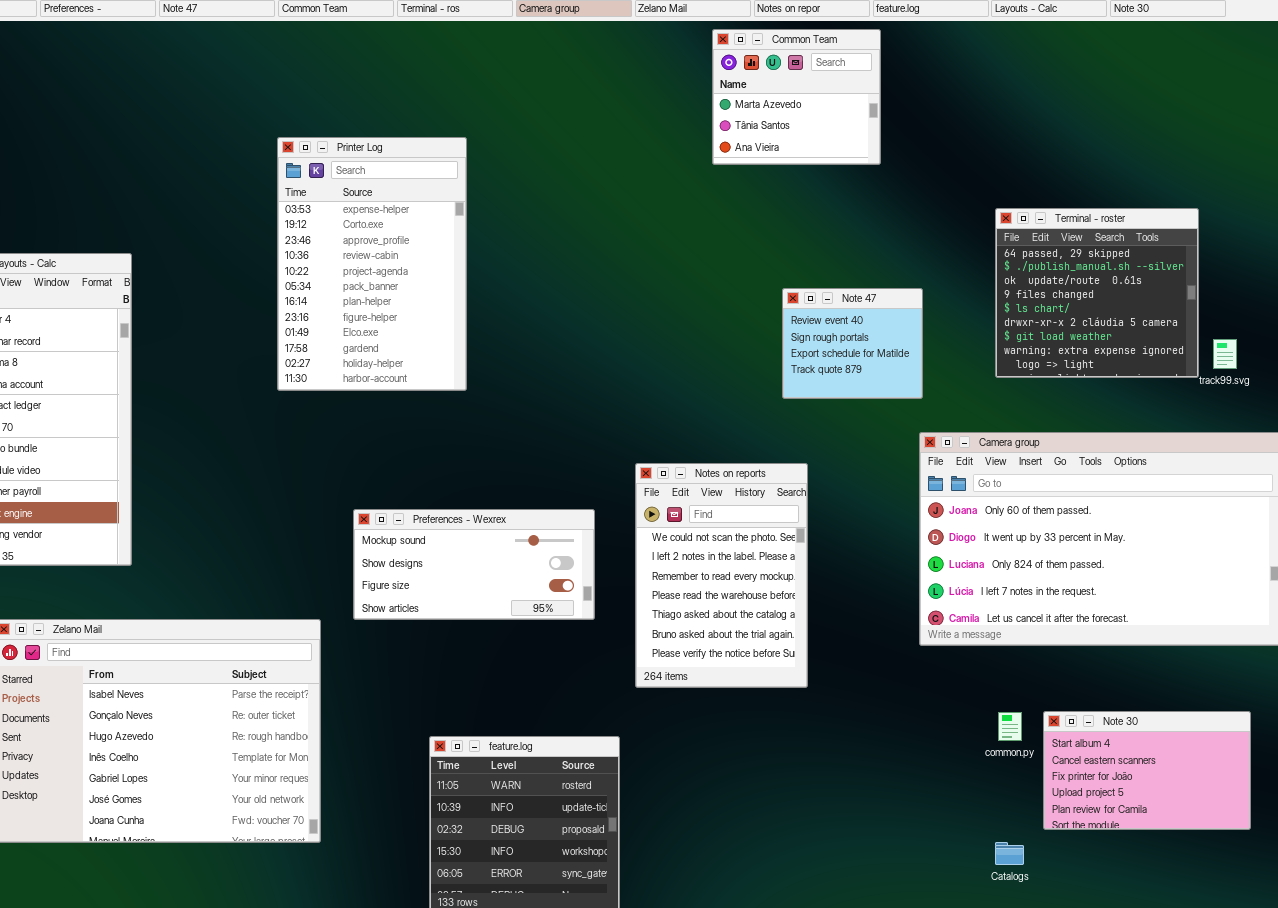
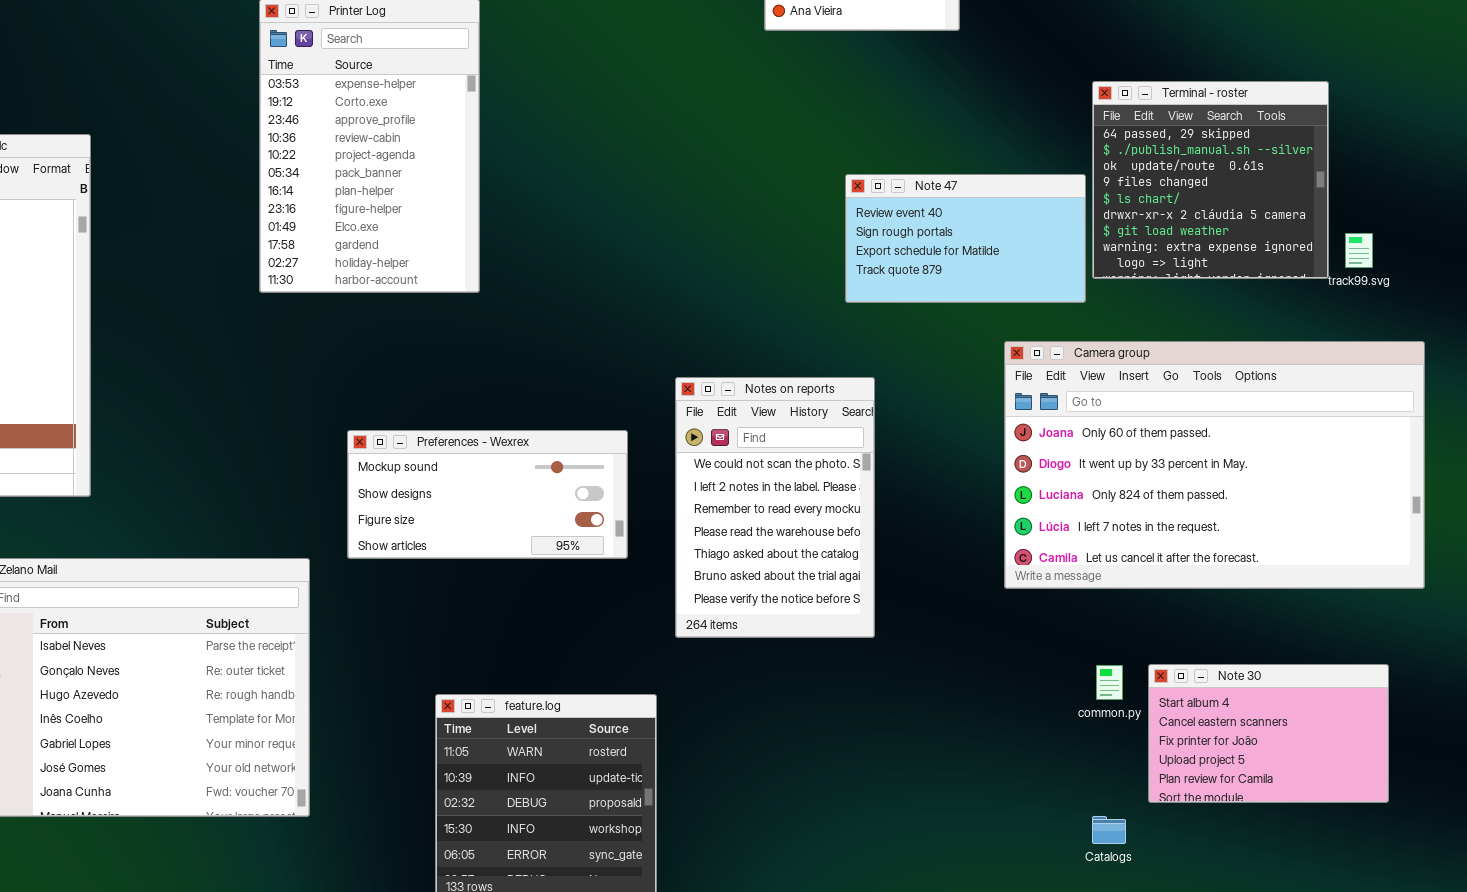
Note 47: [782,288,923,399] -> [845,174,1086,303], resized

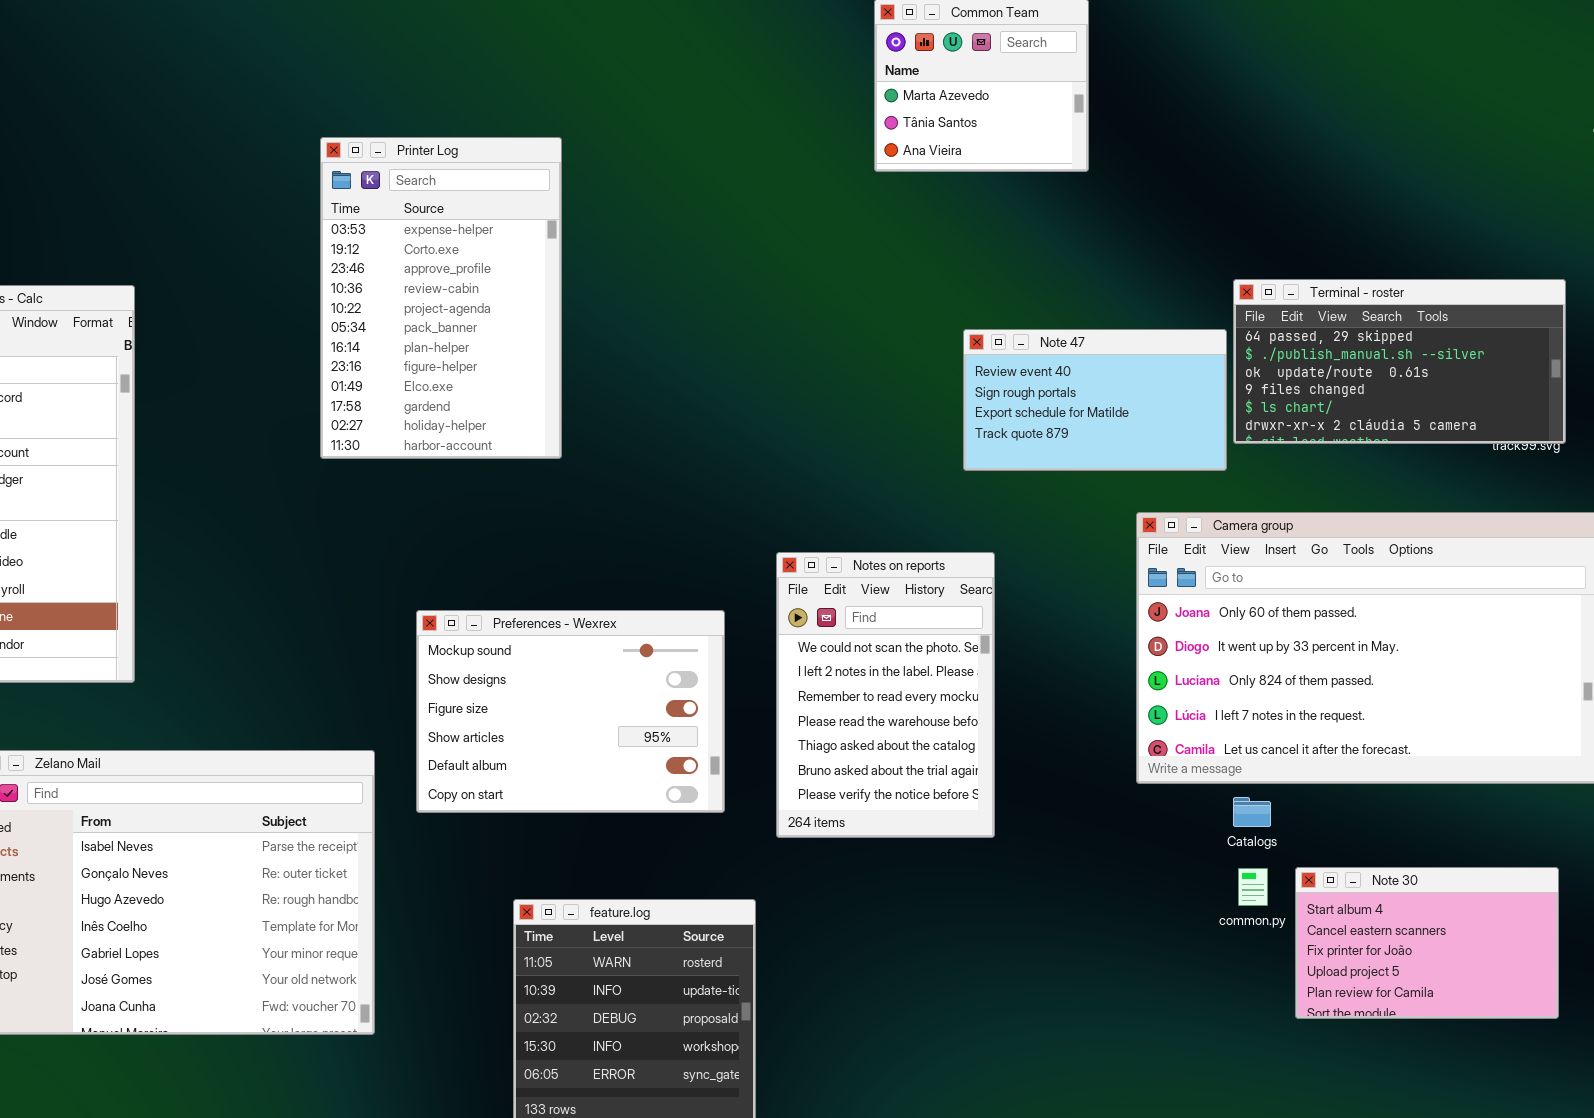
Terminal - roster: [1092,81,1329,279] -> [1233,279,1566,444], resized
Preferences - Wexrex: [347,430,628,559] -> [416,610,725,813], resized
Catalogs: [1092,816,1126,844] -> [1233,797,1271,827], moved

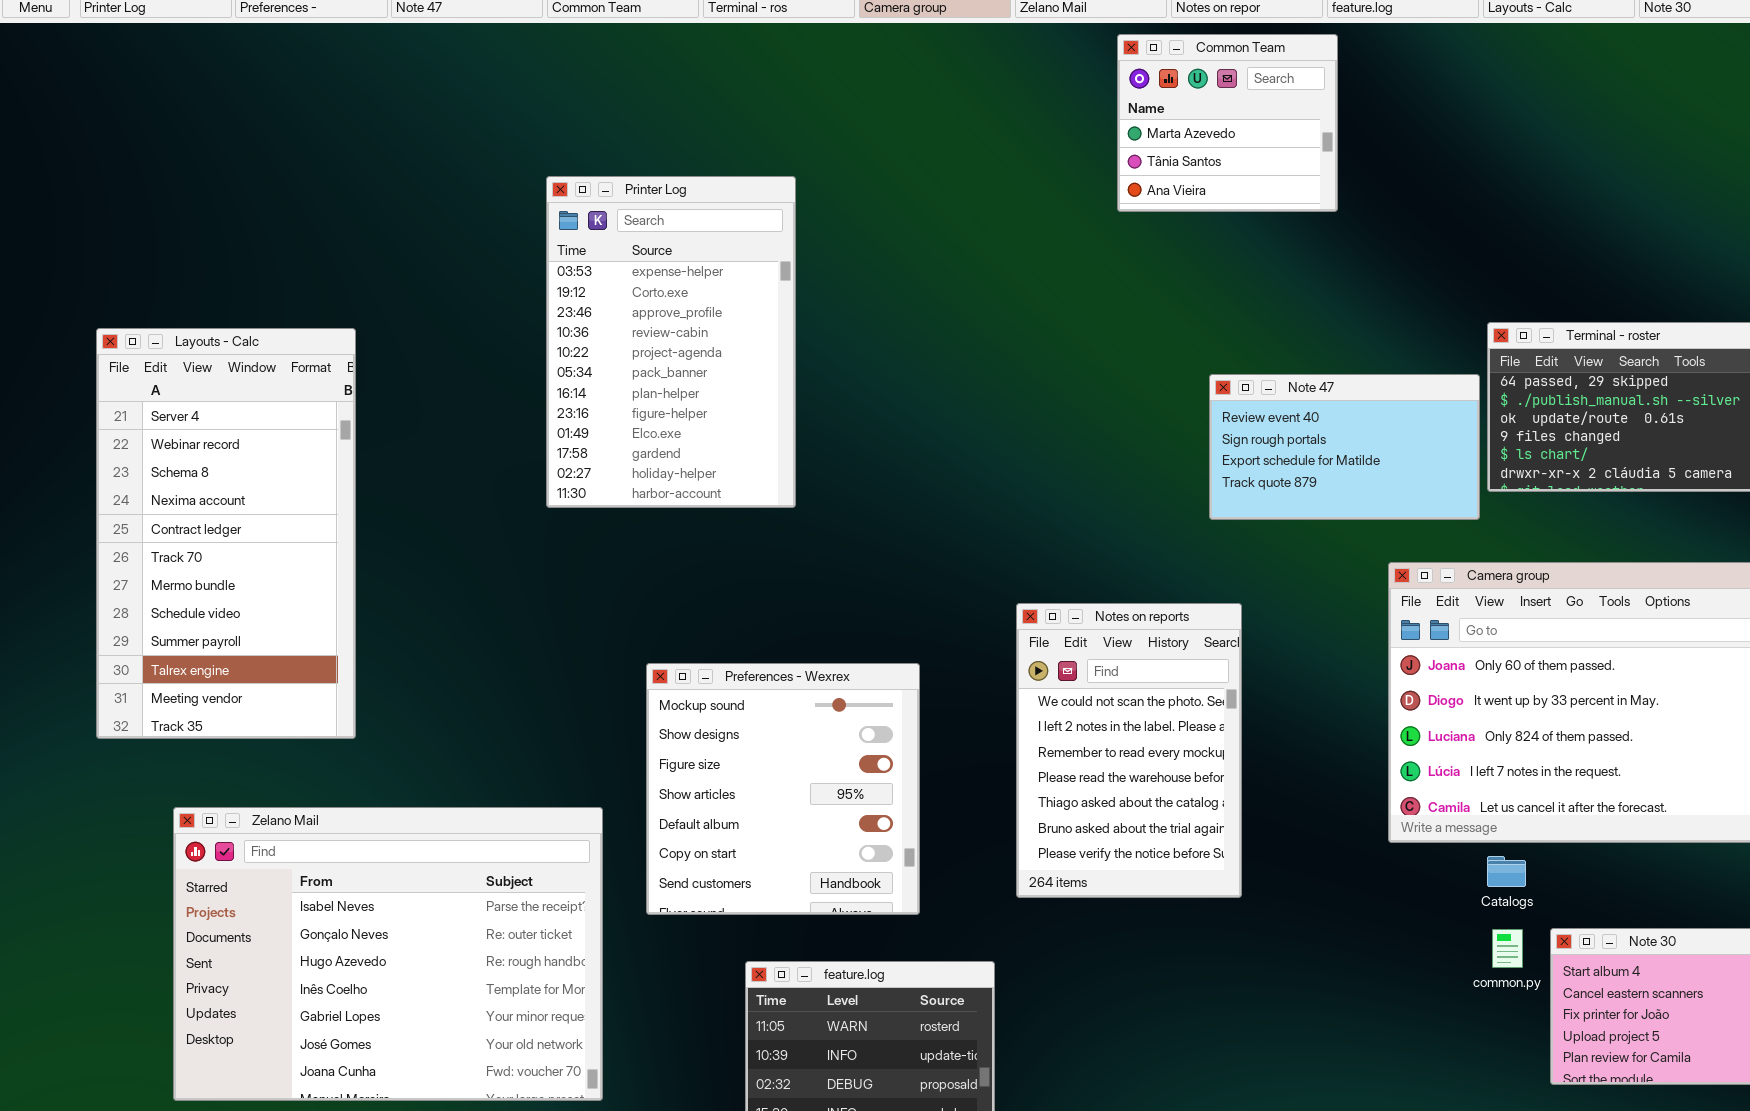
Preferences - Wexrex: [416,610,725,813] -> [646,663,920,915], resized

